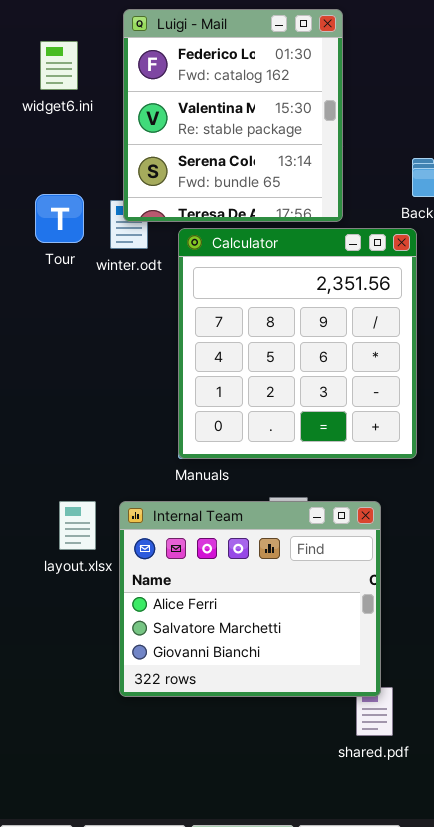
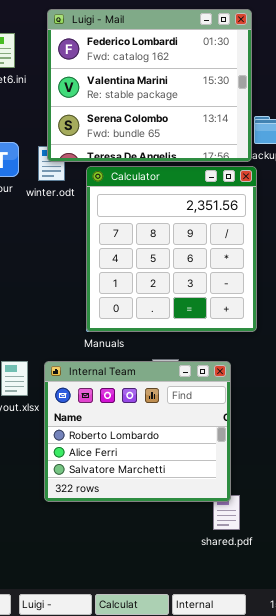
Luigi - Mail: [123,9,343,222] -> [47,9,252,162], resized
Internal Team: [119,501,381,697] -> [44,361,231,502], scrolled up 1 row

